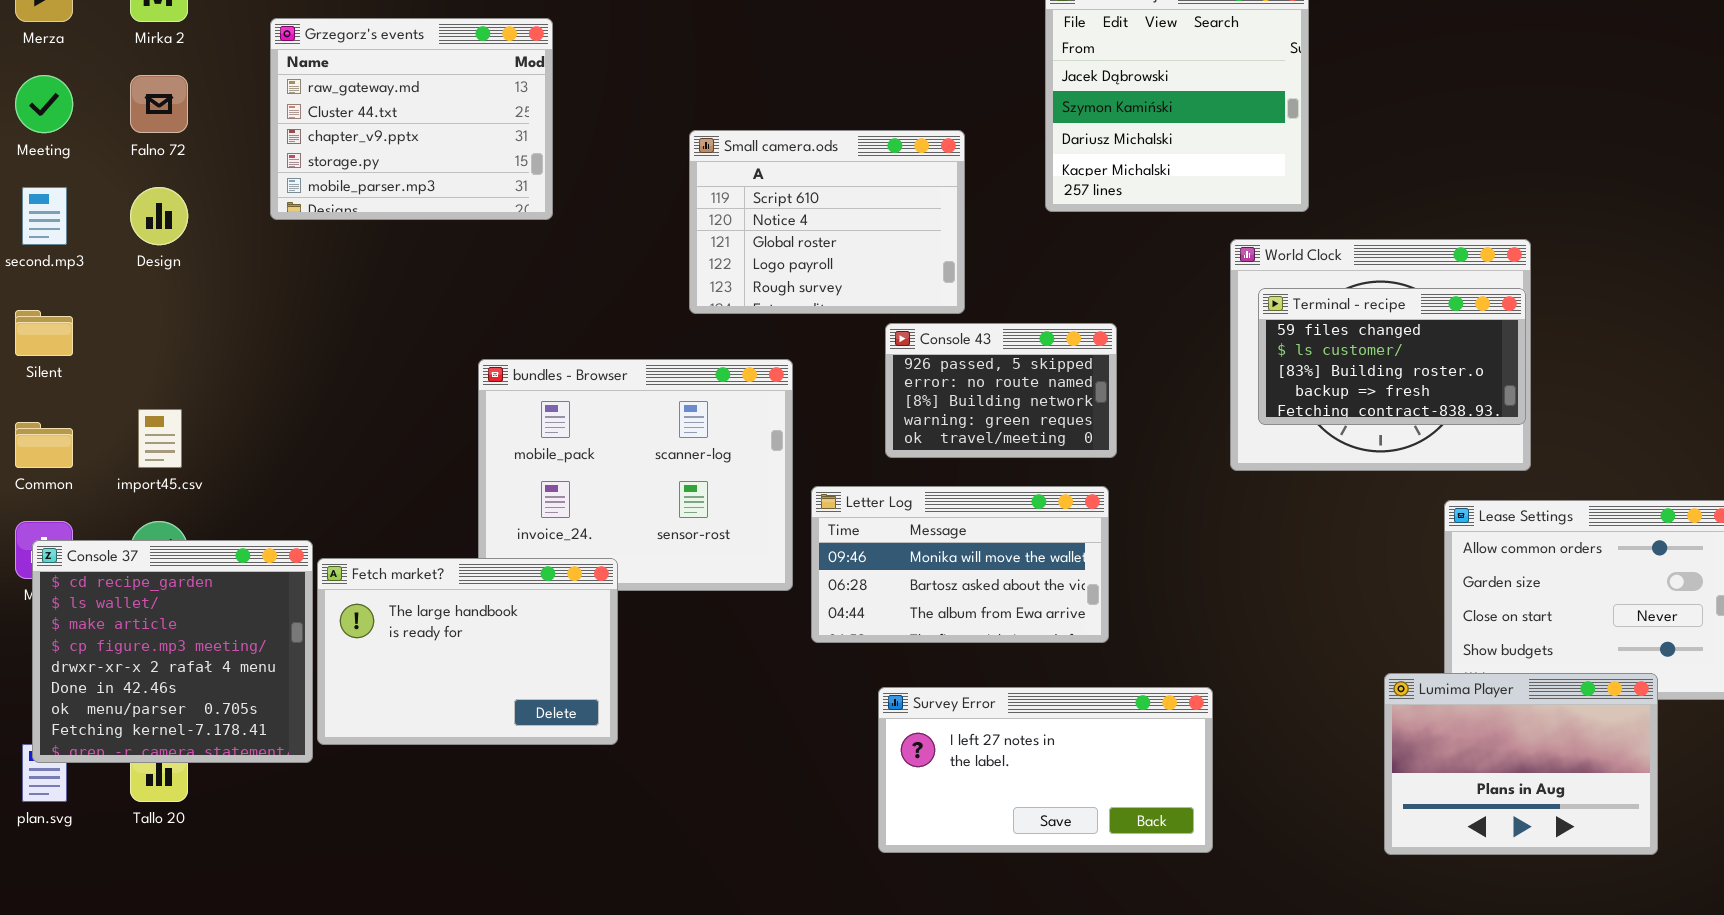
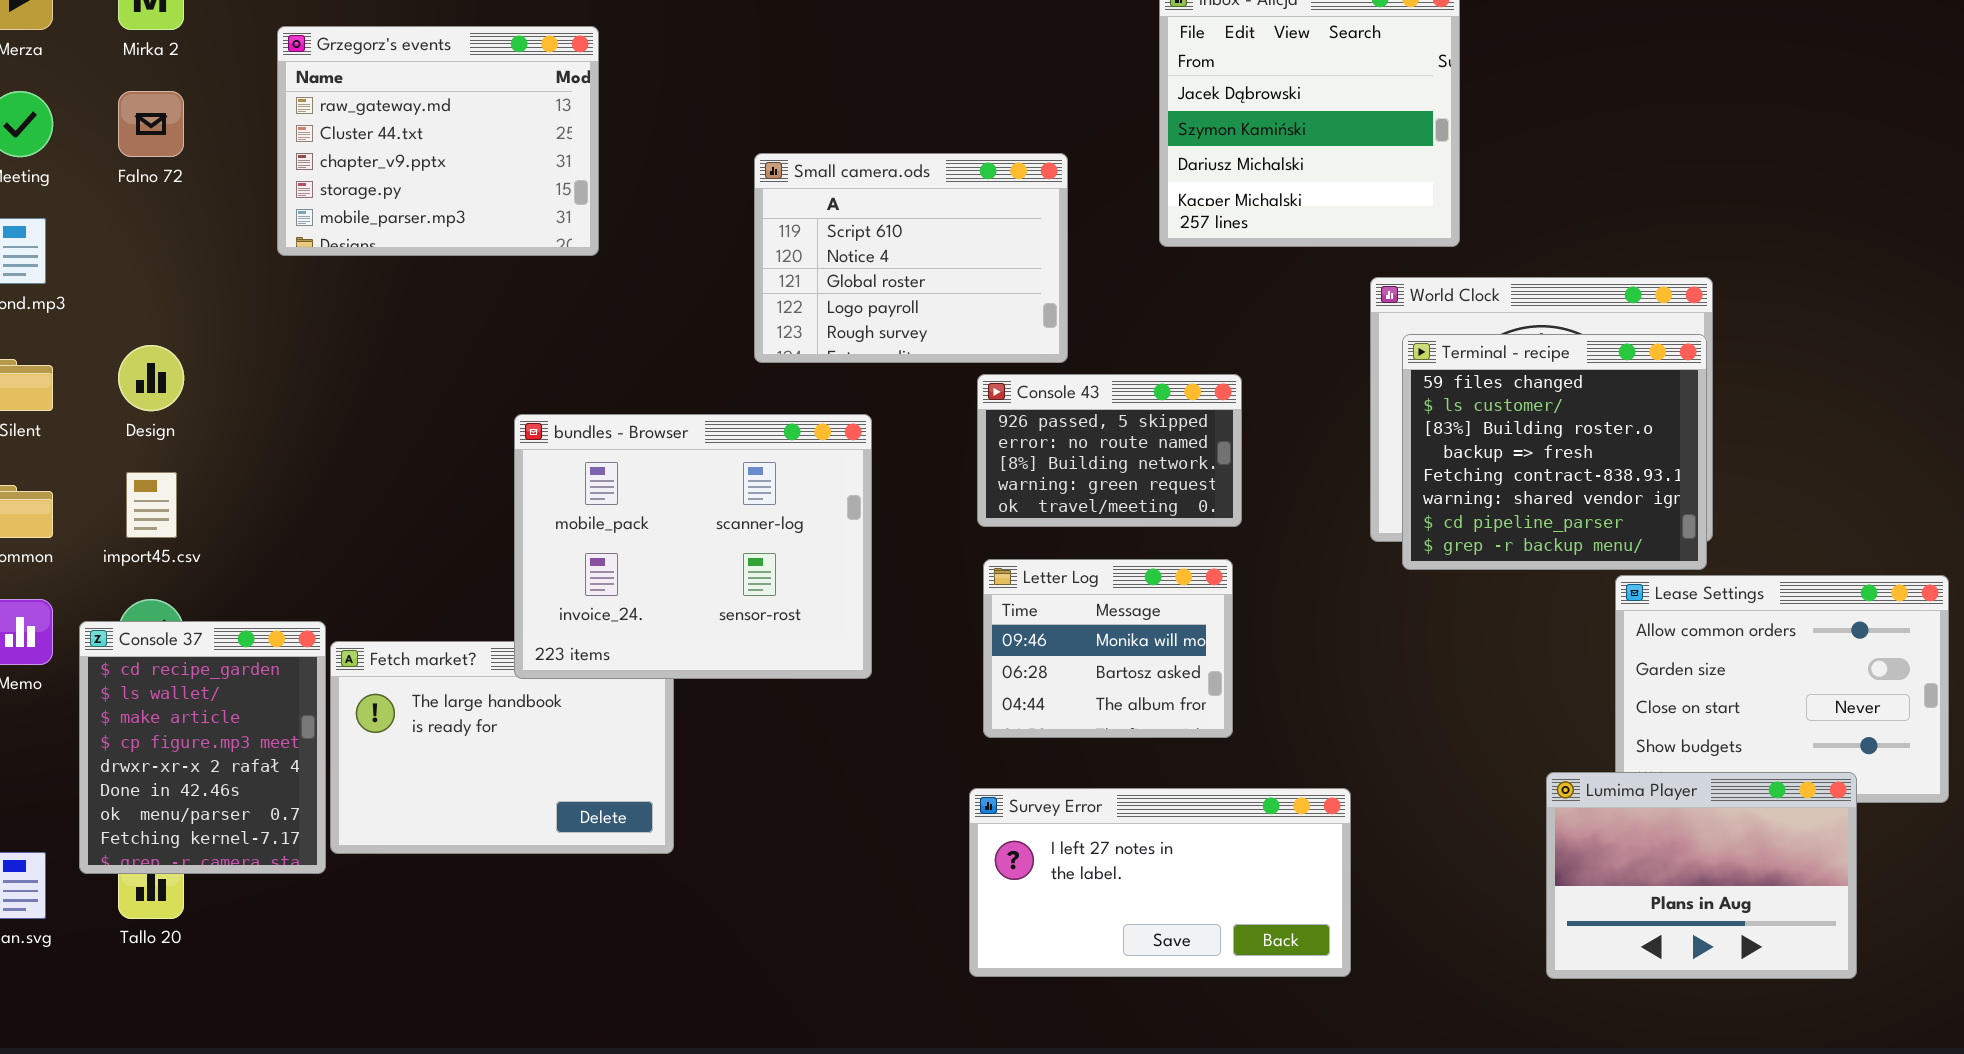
Design: [130,187,188,245] -> [118,345,184,411], moved
Terminal - recipe: [1258,288,1526,425] -> [1402,334,1707,570], resized
bundles - Browser: [478,359,793,591] -> [514,414,872,679], raised
Letter Log: [811,486,1109,643] -> [983,559,1233,738], resized
Console 37: [32,540,313,763] -> [79,621,326,874], resized

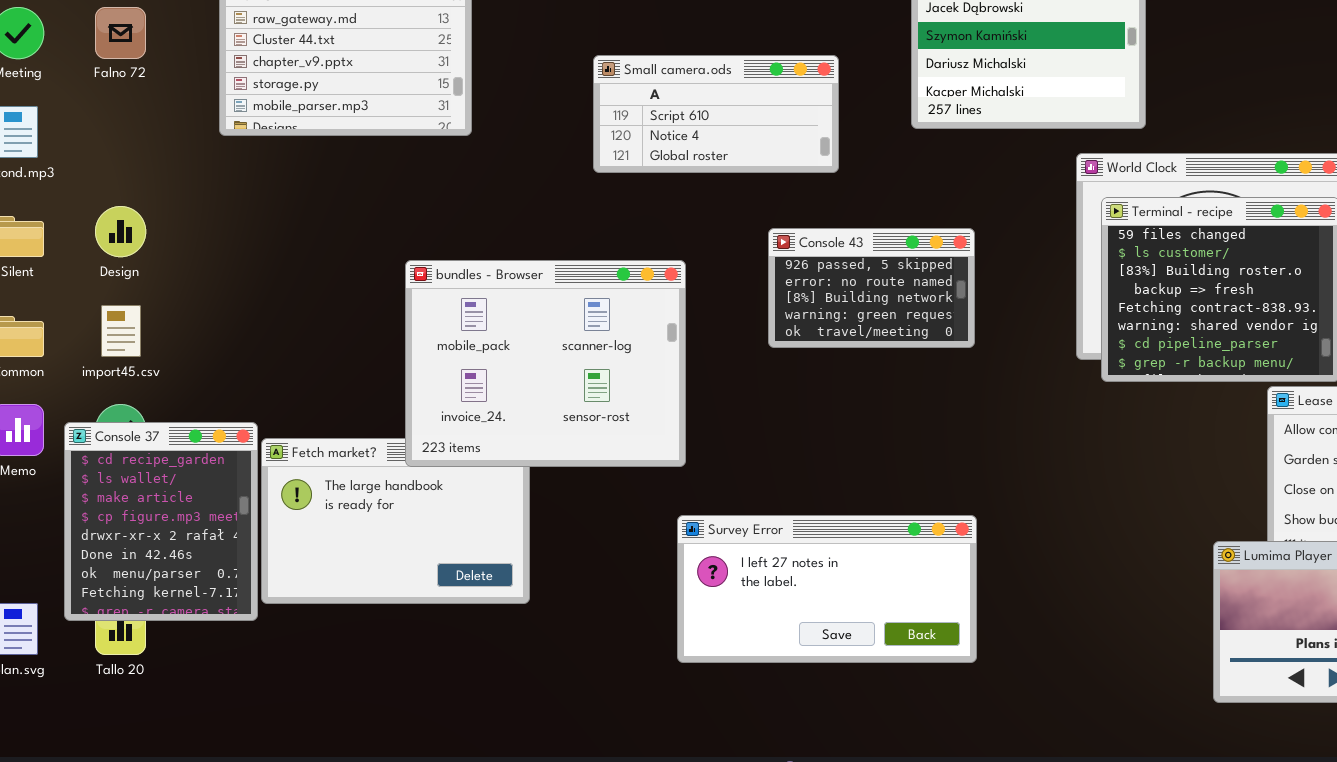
Small camera.ods: [754,153,1068,363] -> [593,55,839,173], resized
Letter Log: [983,559,1233,738] -> none, closed
Survey Error: [969,788,1351,977] -> [677,515,977,663], moved

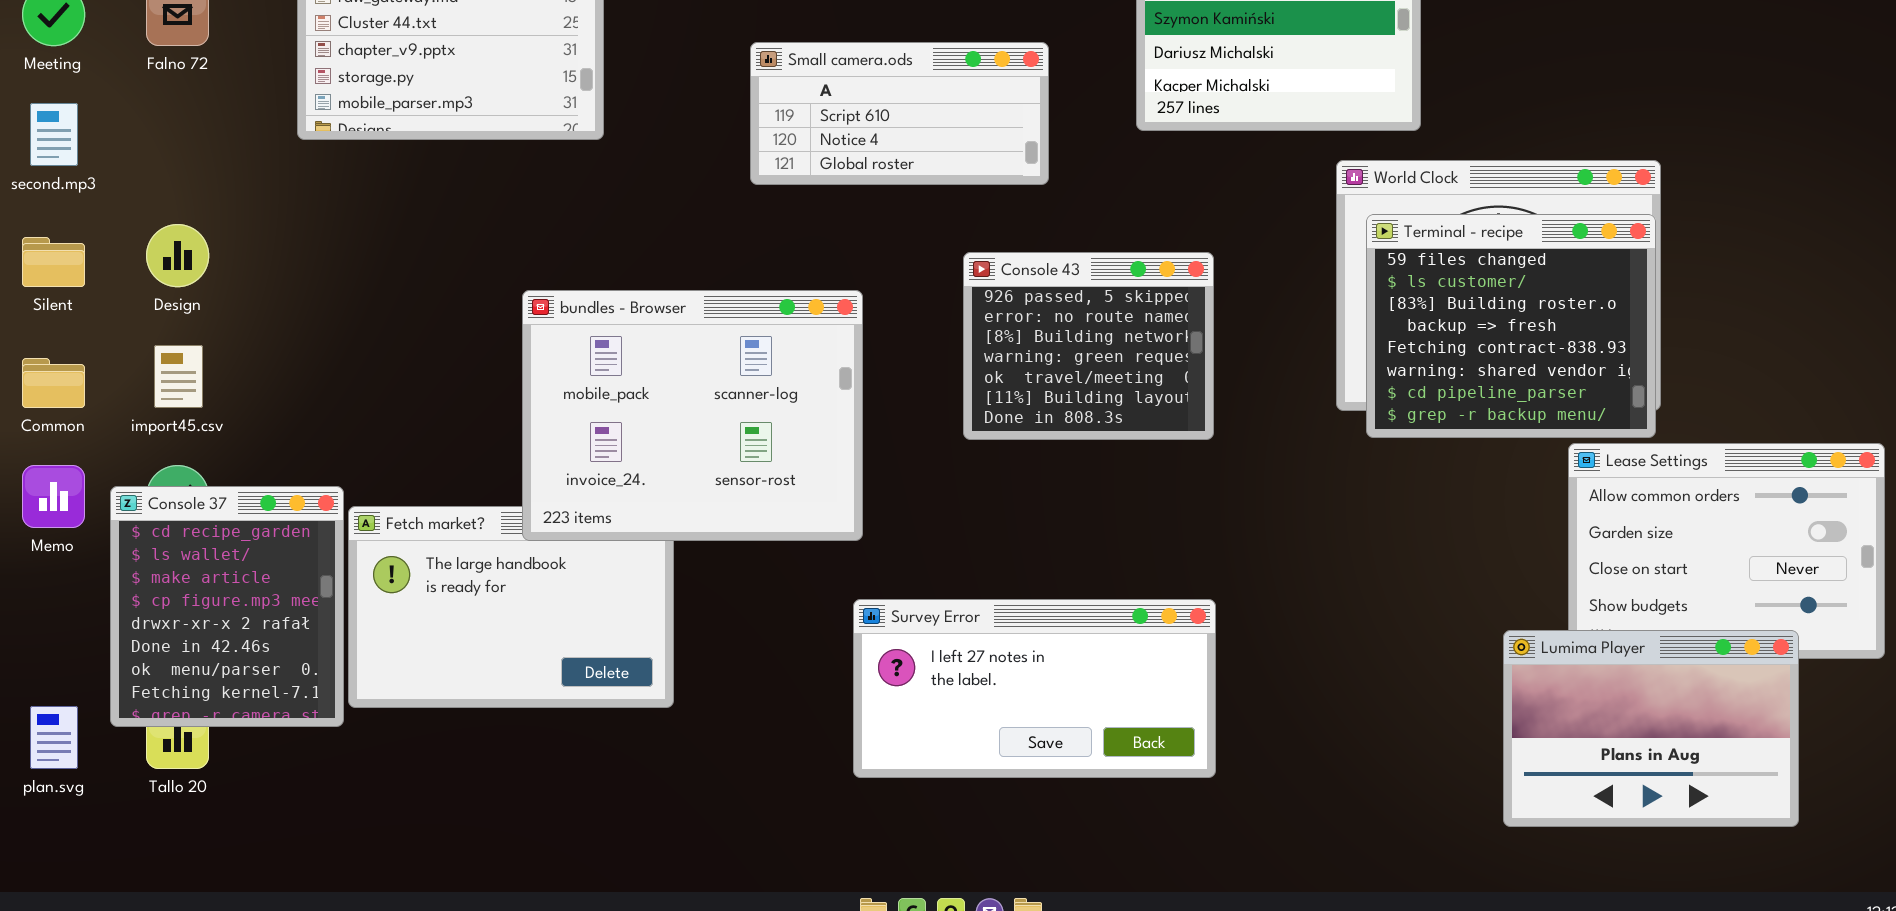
Console 43: [768,228,975,348] -> [963,252,1214,440], resized

